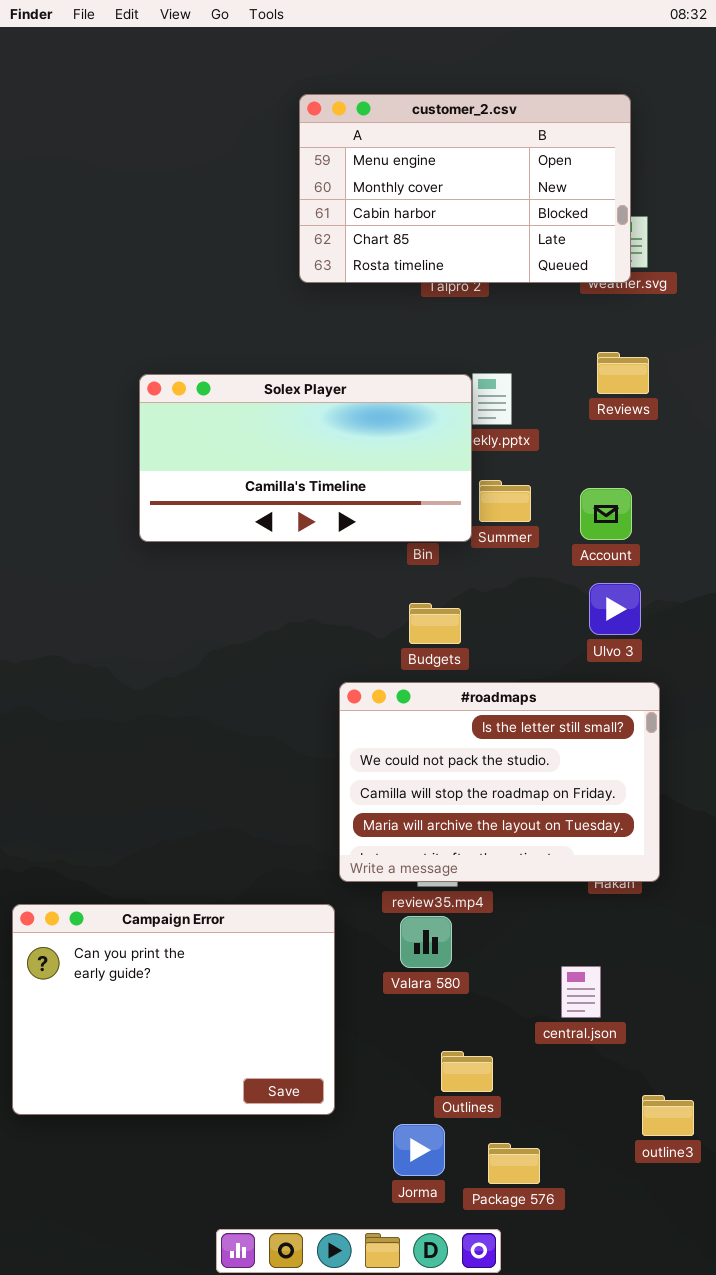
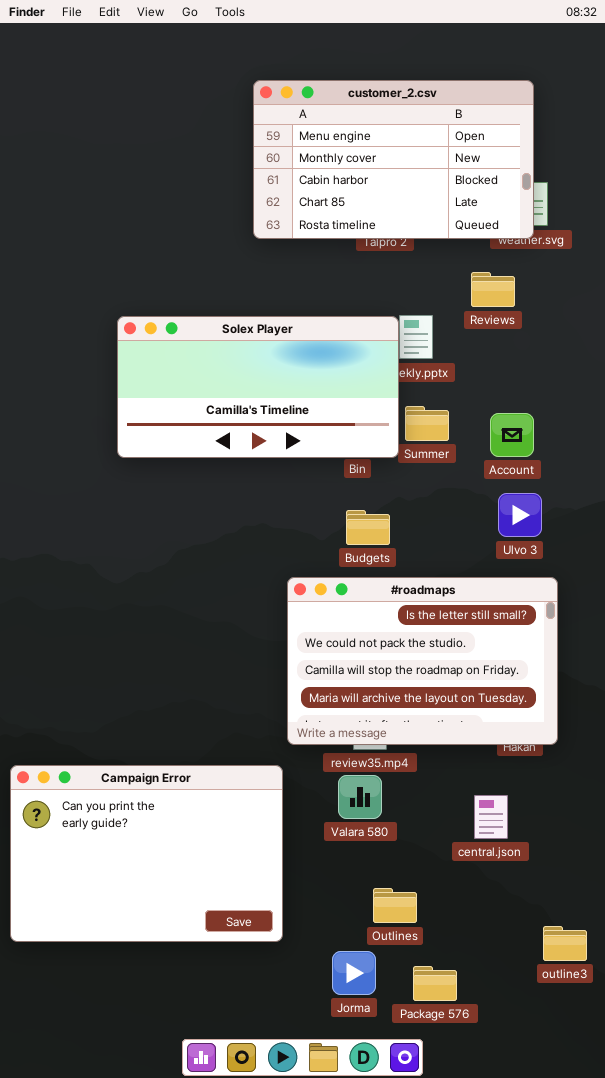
Reviews: [597,352,649,394] -> [471,272,515,307], moved
central.json: [561,966,601,1018] -> [474,795,508,839], moved

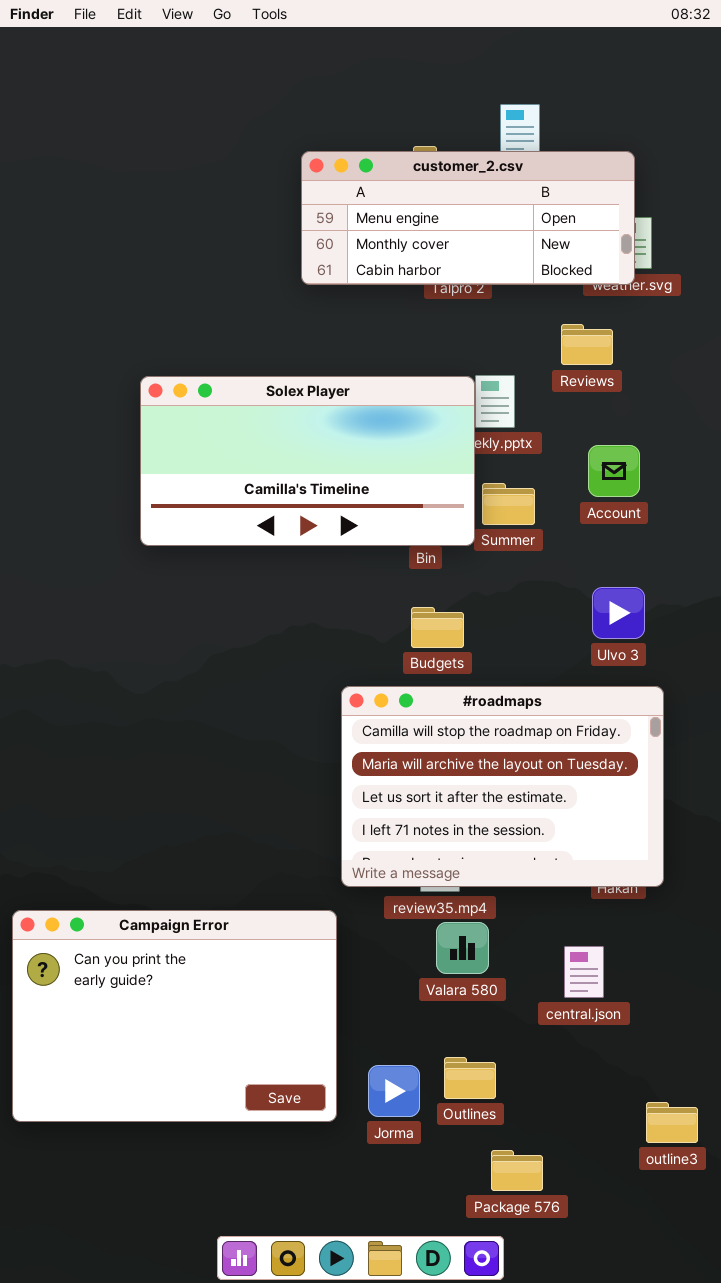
customer_2.csv: [253,80,534,239] -> [301,151,635,285], resized
Account: [490,413,534,457] -> [588,445,640,497], moved
#roadmaps: [287,577,558,745] -> [341,686,664,887], scrolled down 2 rows
Valara 580: [338,775,382,819] -> [436,922,489,974], moved
Jorma: [332,951,376,995] -> [368,1065,420,1117], moved

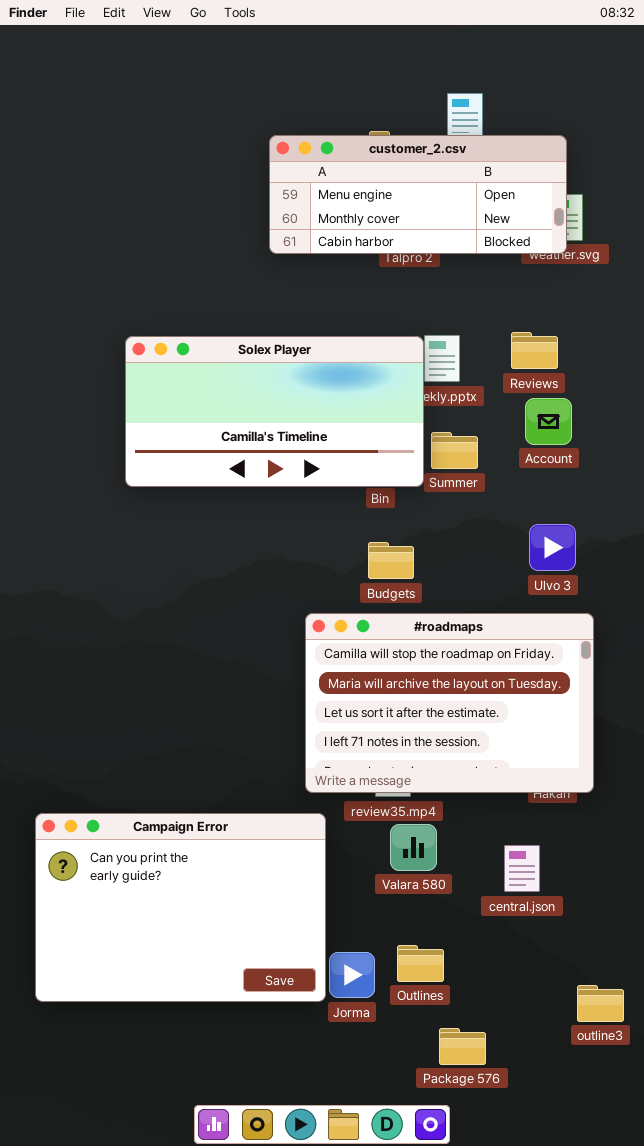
Reviews: [561,324,613,365] -> [511,332,558,369], moved
Campaign Error: [12,910,337,1122] -> [35,813,326,1002], moved

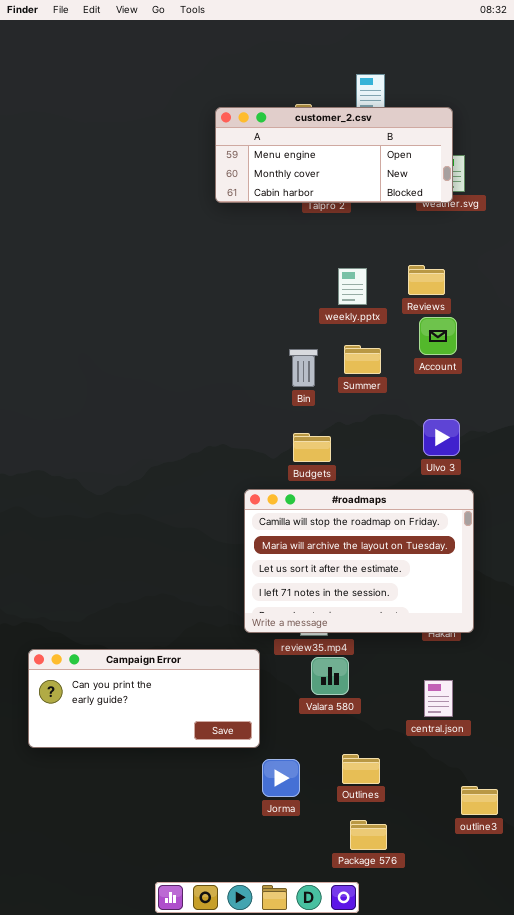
Solex Player: [125,336,424,487] -> none, closed
Campaign Error: [35,813,326,1002] -> [28,649,260,748], resized
central.json: [504,845,540,892] -> [424,680,453,717], moved
Outlines: [397,945,444,982] -> [342,754,380,784], moved

